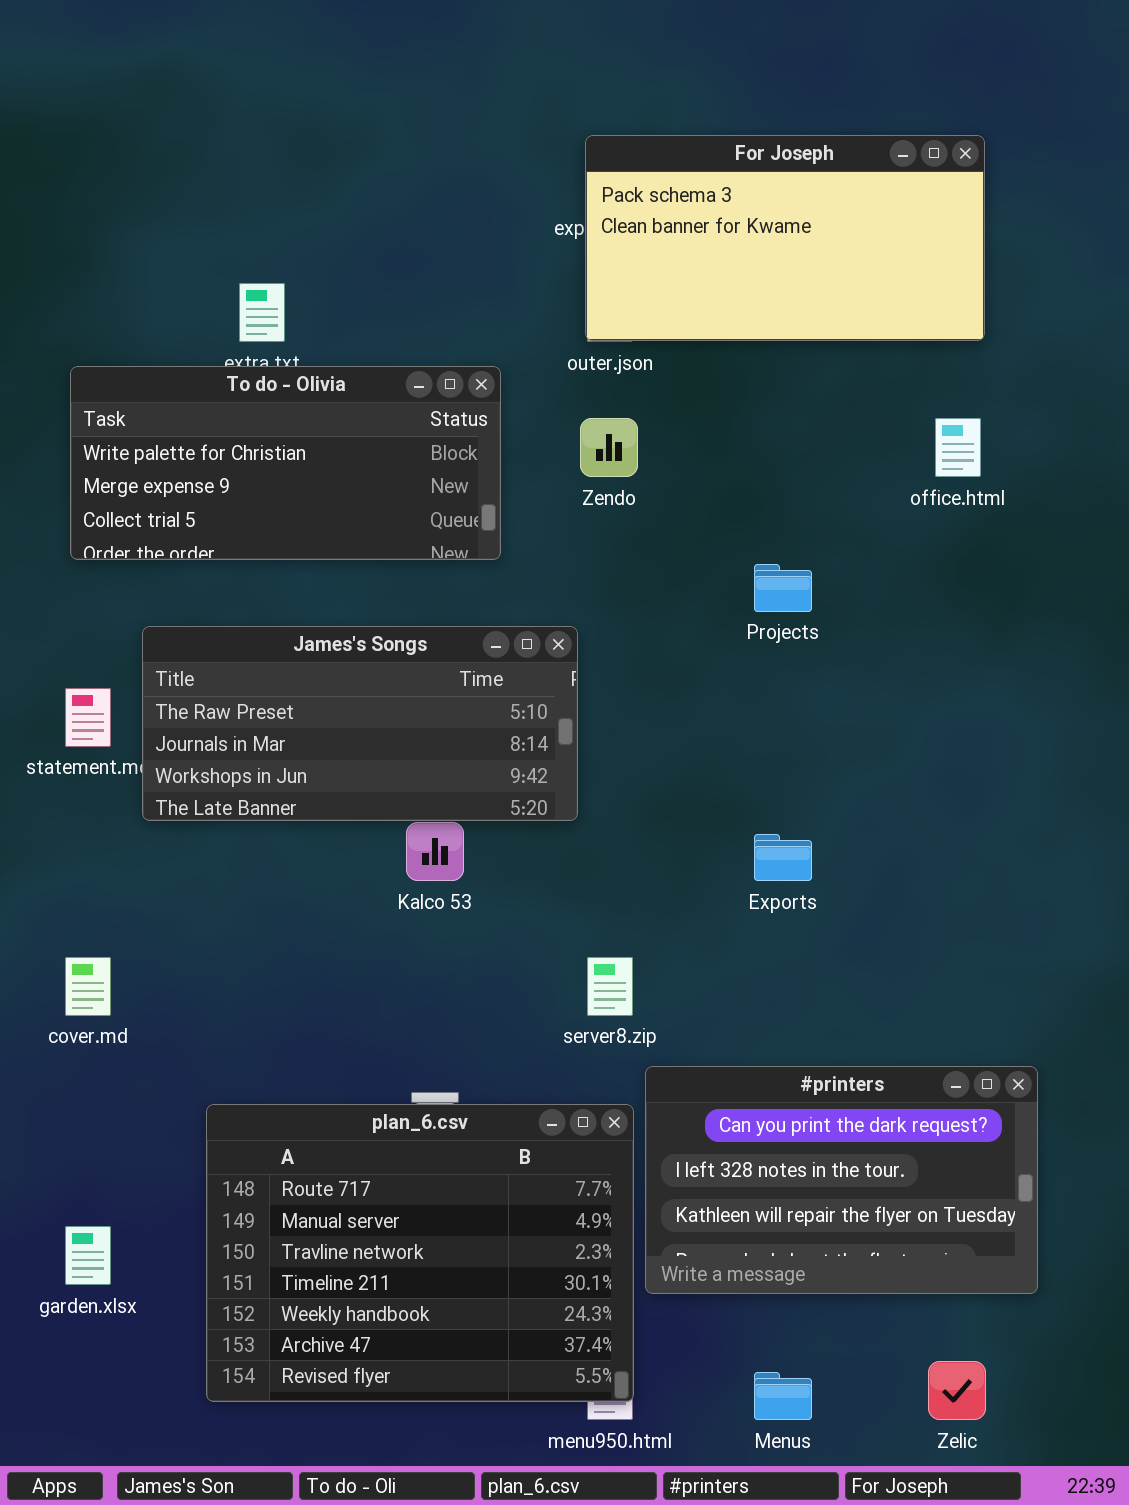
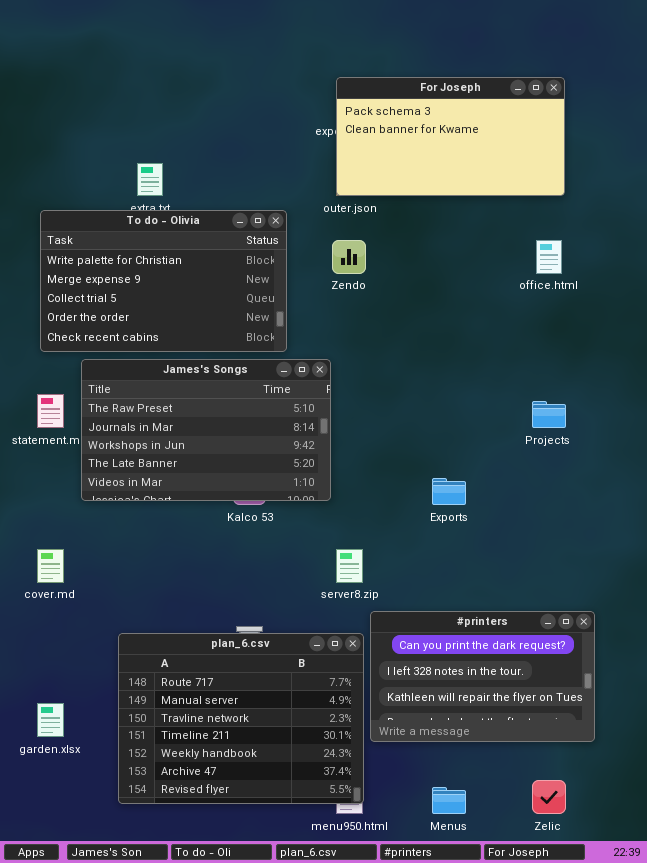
To do - Olivia: [70,366,501,560] -> [40,210,287,352], resized
Projects: [754,564,812,612] -> [532,401,566,428], moved
James's Songs: [142,626,578,821] -> [81,359,331,501], resized

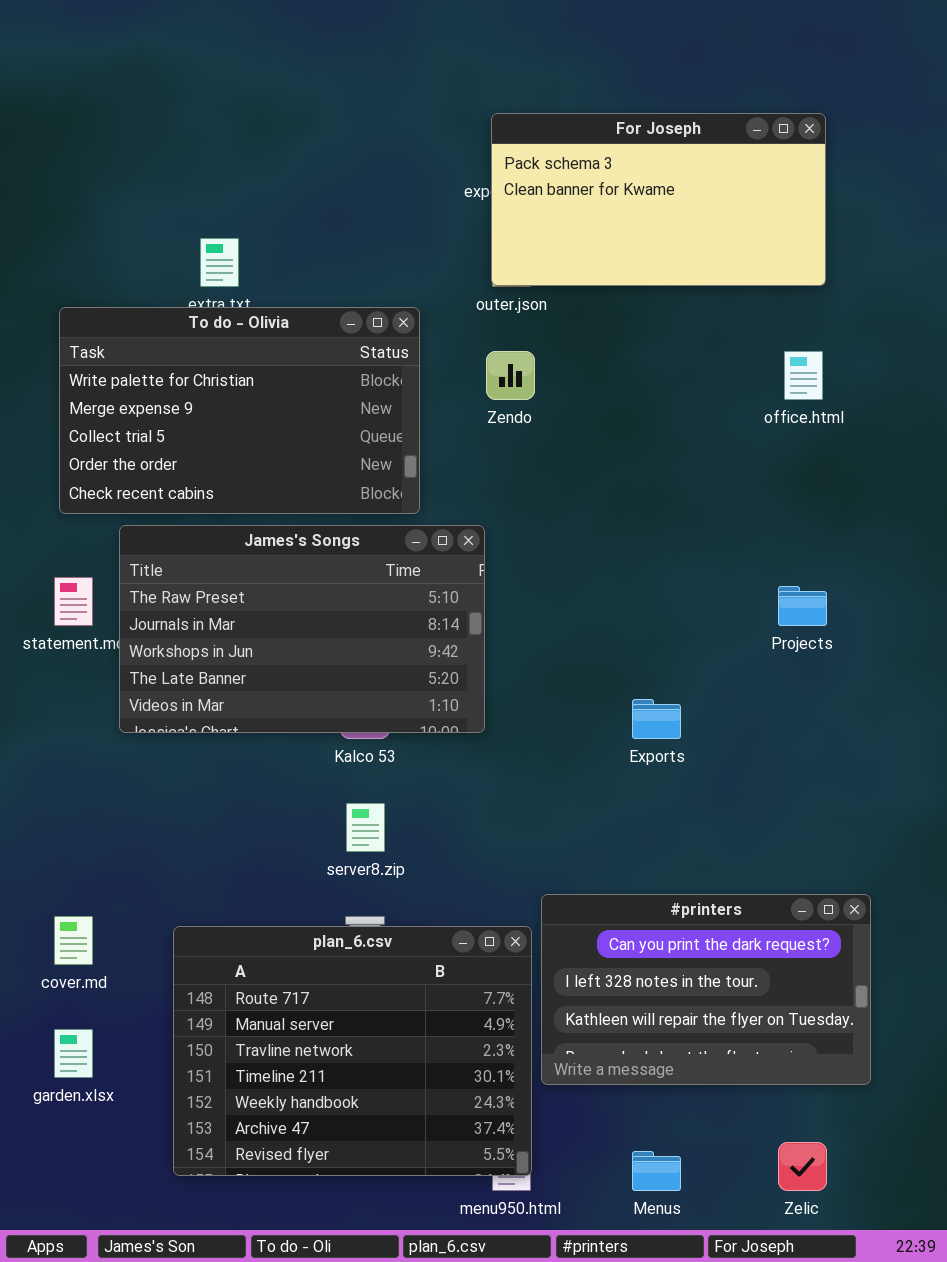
cover.md: [37,549,64,583] -> [54,916,93,965], moved
server8.zip: [336,549,363,583] -> [346,803,385,852], moved

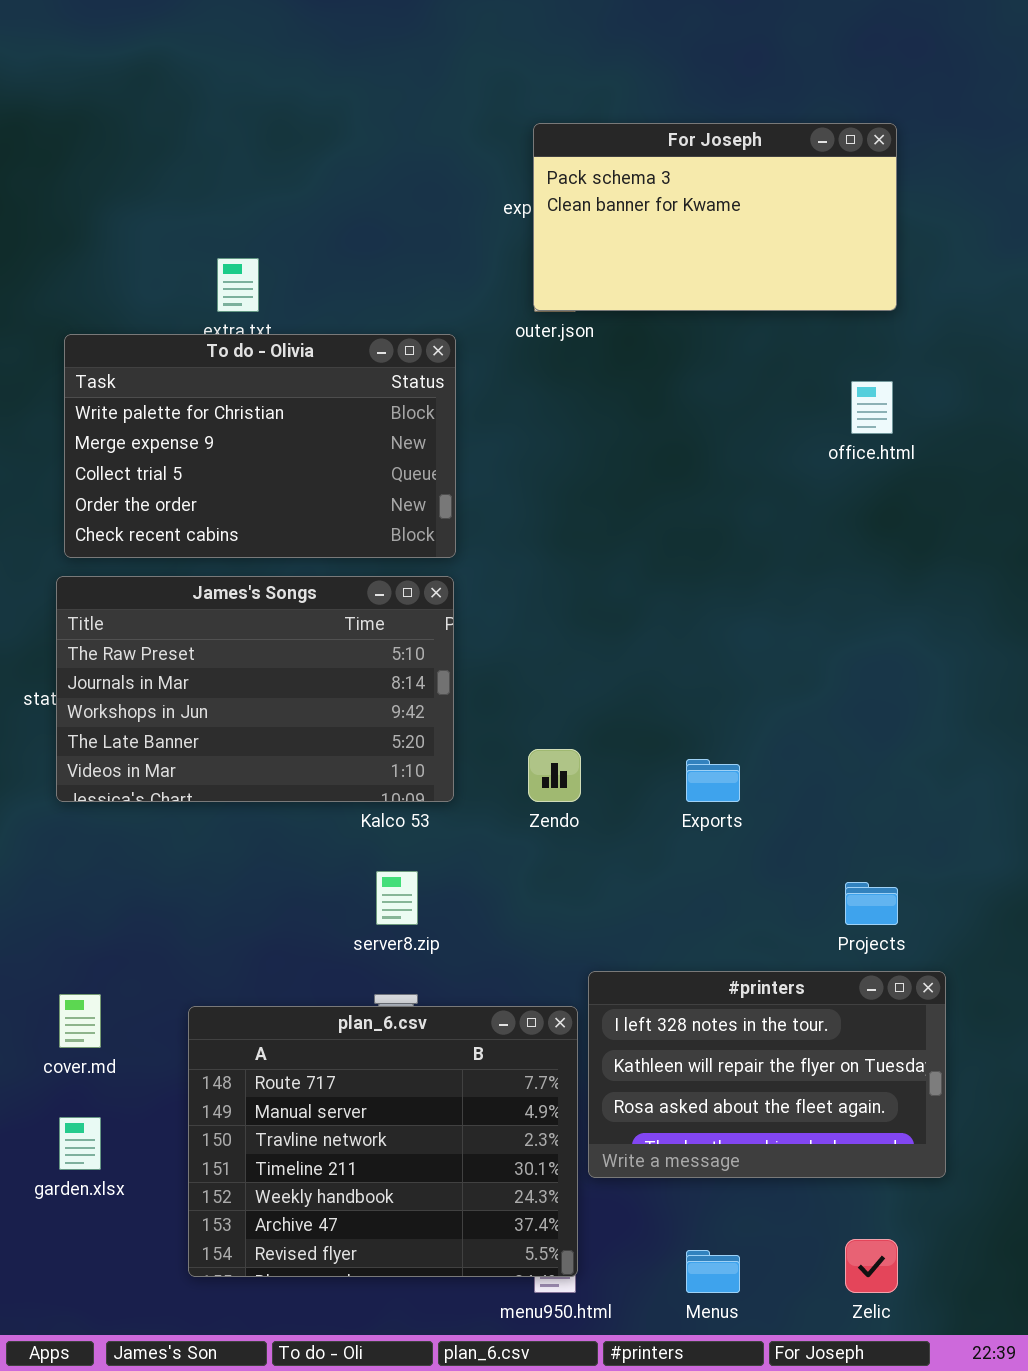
Zendo: [486,351,535,400] -> [528,749,581,802], moved
James's Songs: [119,525,485,733] -> [56,576,454,802], moved
Projects: [778,586,827,626] -> [845,882,898,925], moved
#printers: [541,894,871,1085] -> [588,971,946,1178], scrolled down 1 row

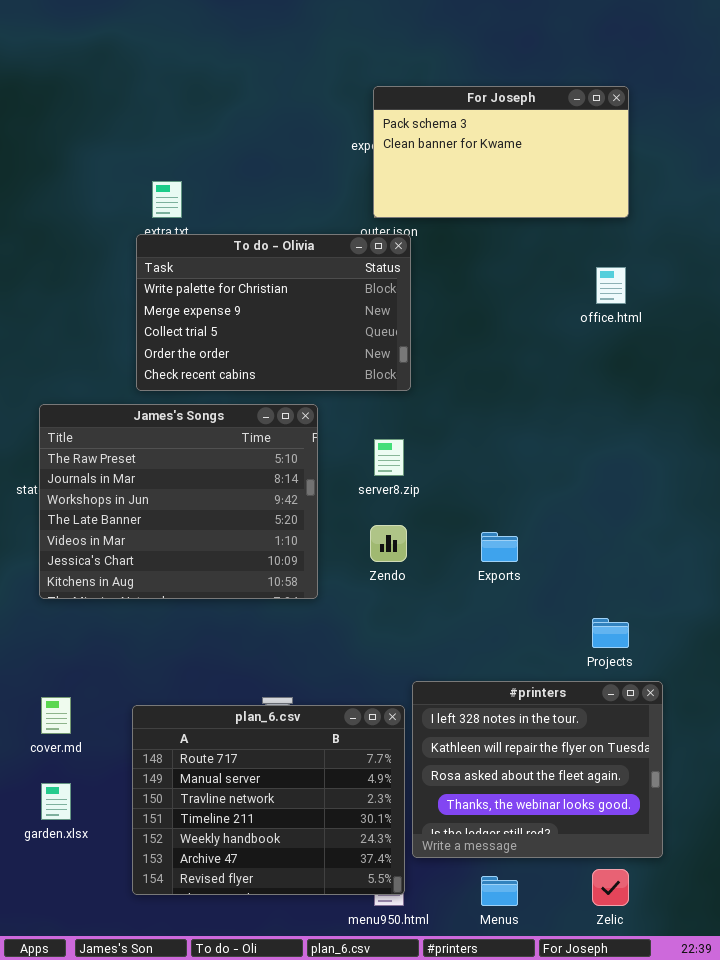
To do - Olivia: [64,334,456,558] -> [136,234,411,391], moved
James's Songs: [56,576,454,802] -> [39,404,318,599], resized
server8.zip: [376,871,418,925] -> [374,439,404,476], moved
#printers: [588,971,946,1178] -> [412,681,663,858], resized

